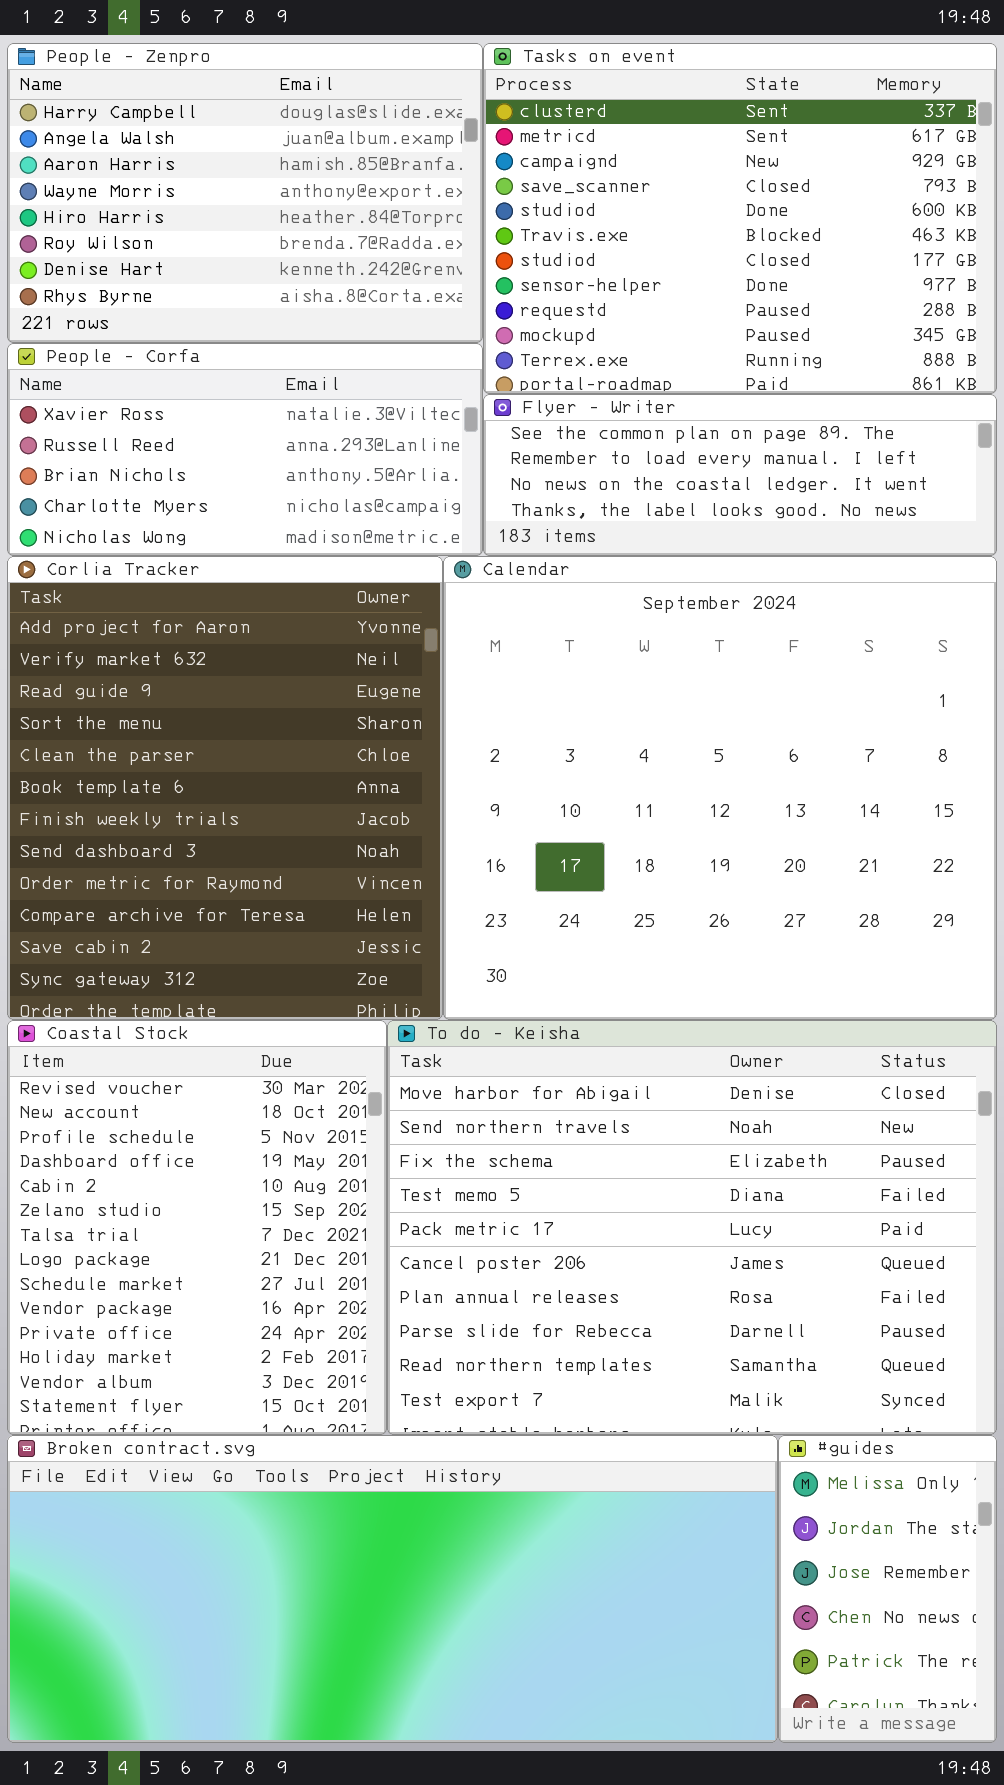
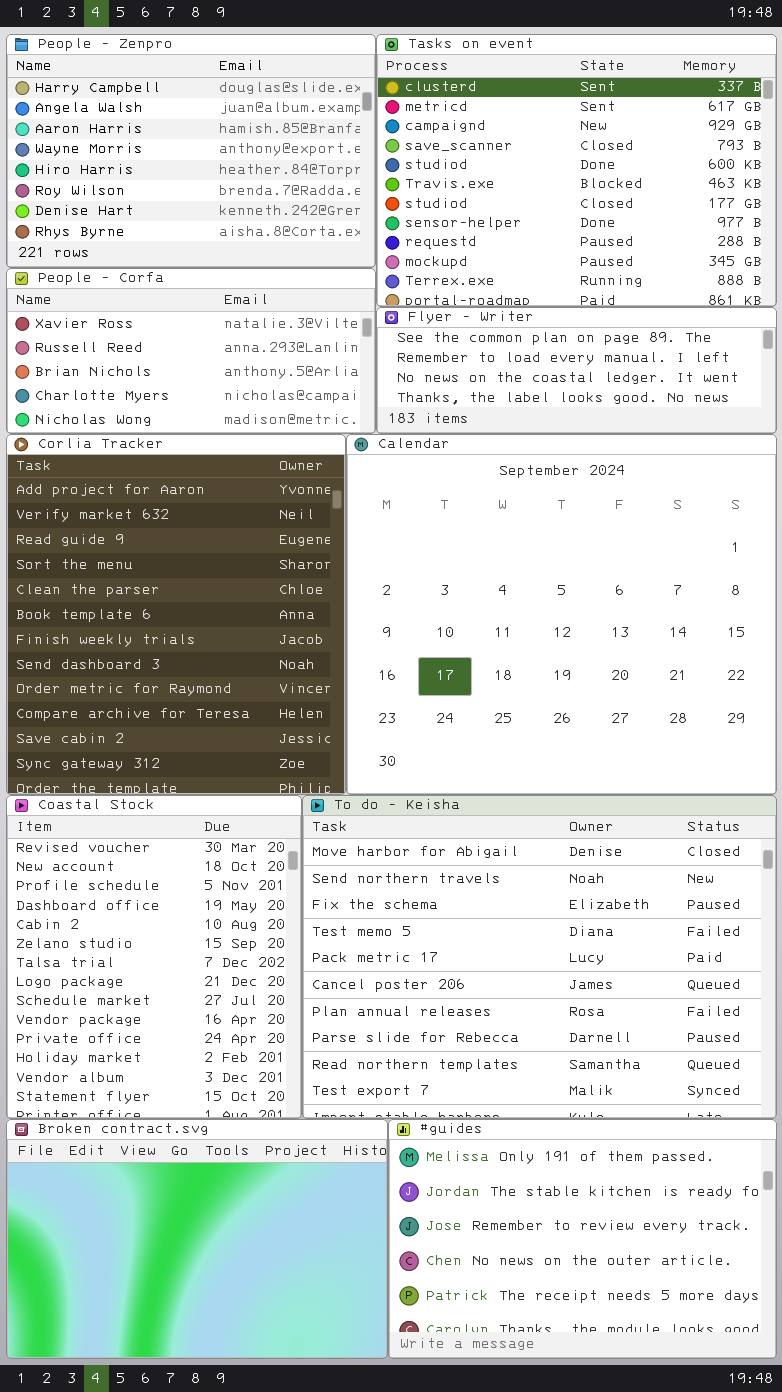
Broken contract.svg: [7,1435,778,1743] -> [6,1119,388,1359], resized
#guides: [778,1435,997,1743] -> [388,1119,777,1359], resized

